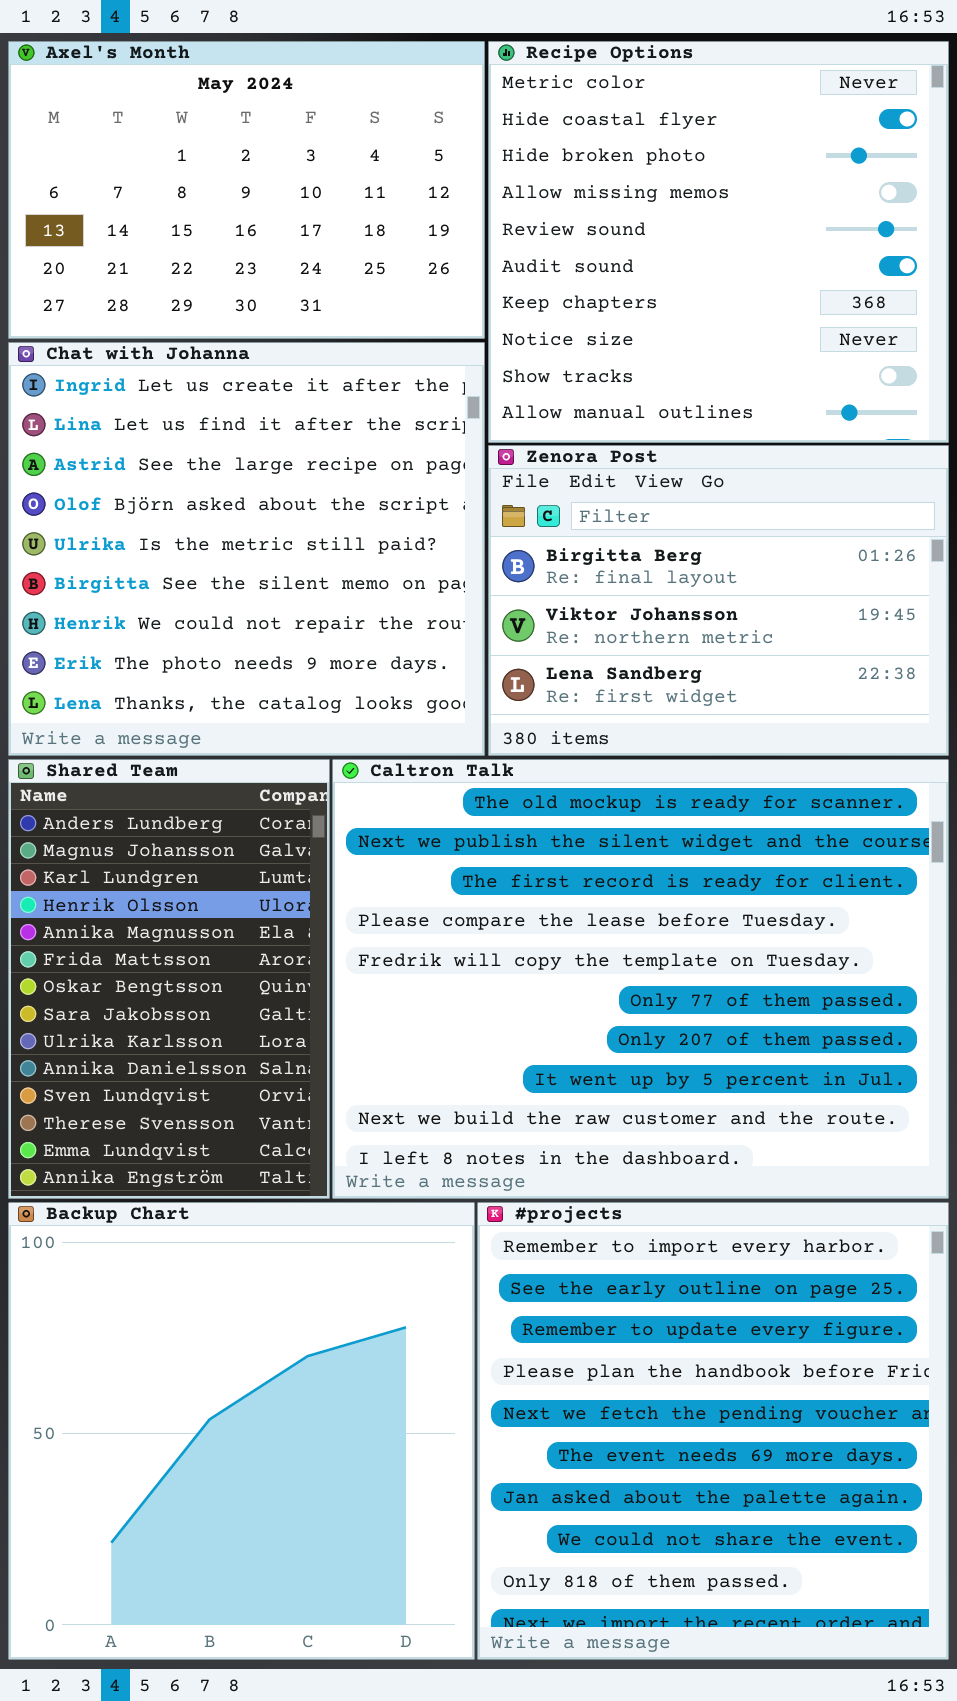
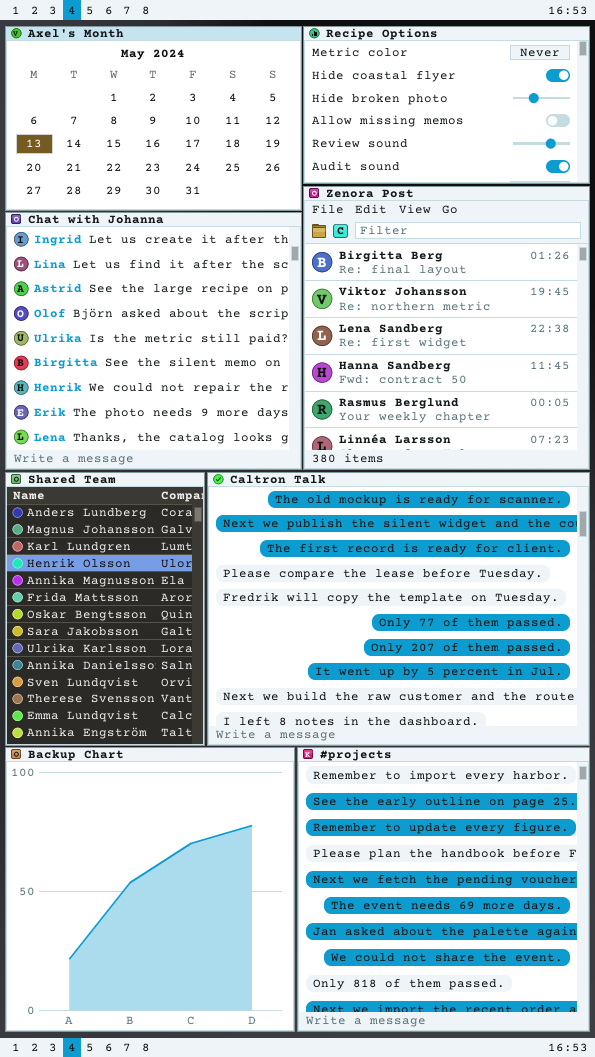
Recipe Options: [488,41,949,443] -> [303,26,590,184], resized
Zenora Post: [488,445,949,756] -> [303,186,590,470], resized

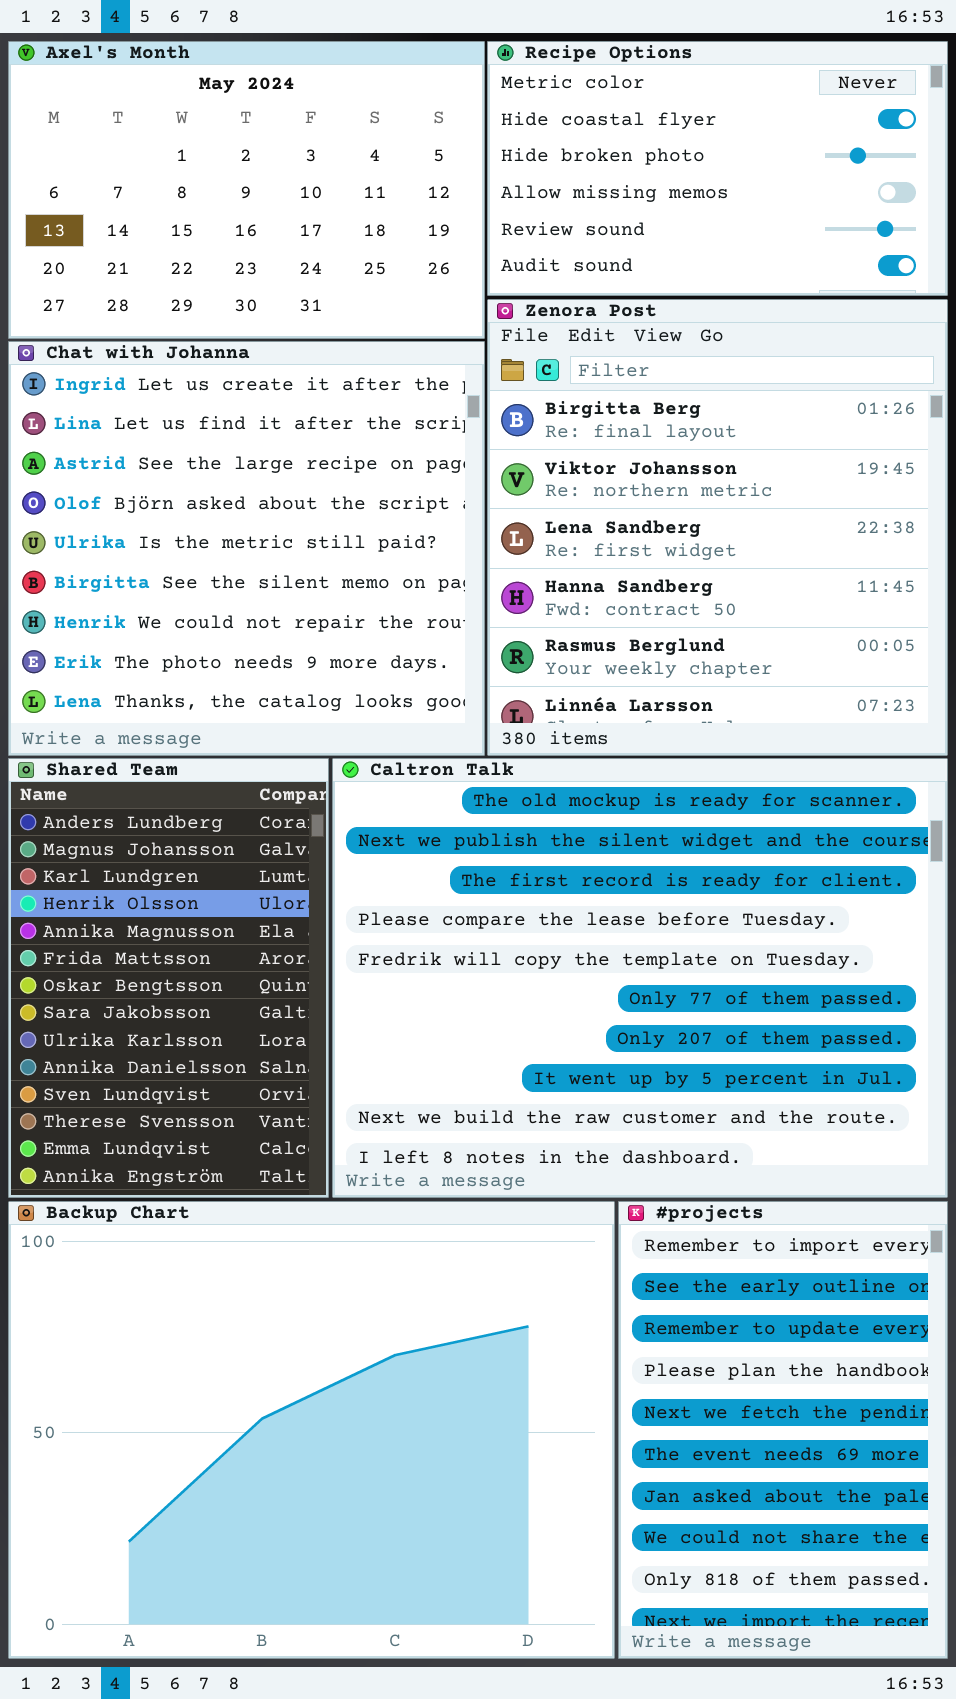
Backup Chart: [5,747,295,1032] -> [8,1201,615,1659], resized
#projects: [297,747,590,1032] -> [618,1201,948,1659], resized

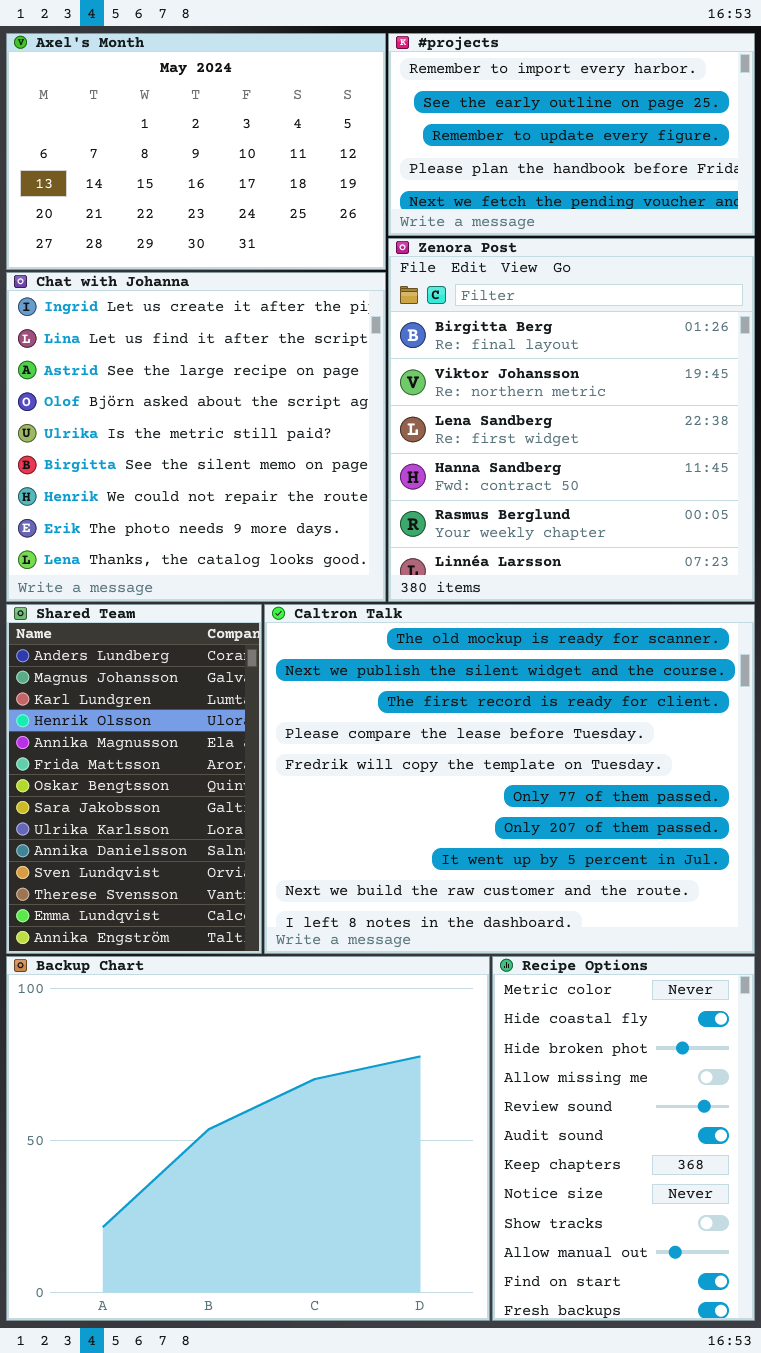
Recipe Options: [487,41,948,296] -> [492,956,755,1321], moved, resized
#projects: [618,1201,948,1659] -> [388,33,755,236], moved, resized

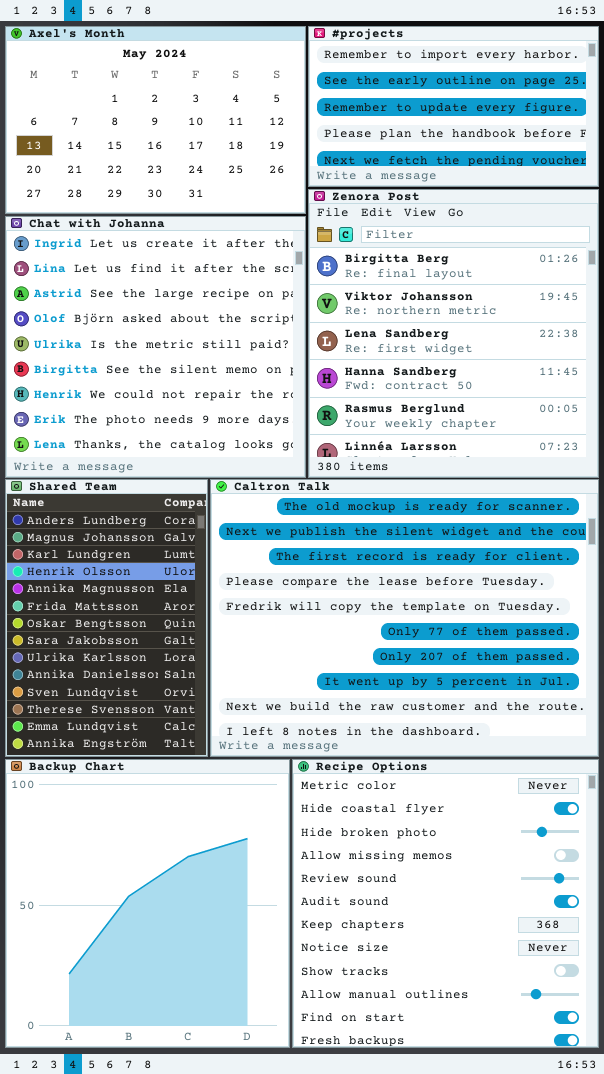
Backup Chart: [6,956,490,1321] -> [5,759,290,1048], resized
Recipe Options: [492,956,755,1321] -> [292,759,599,1048], resized

